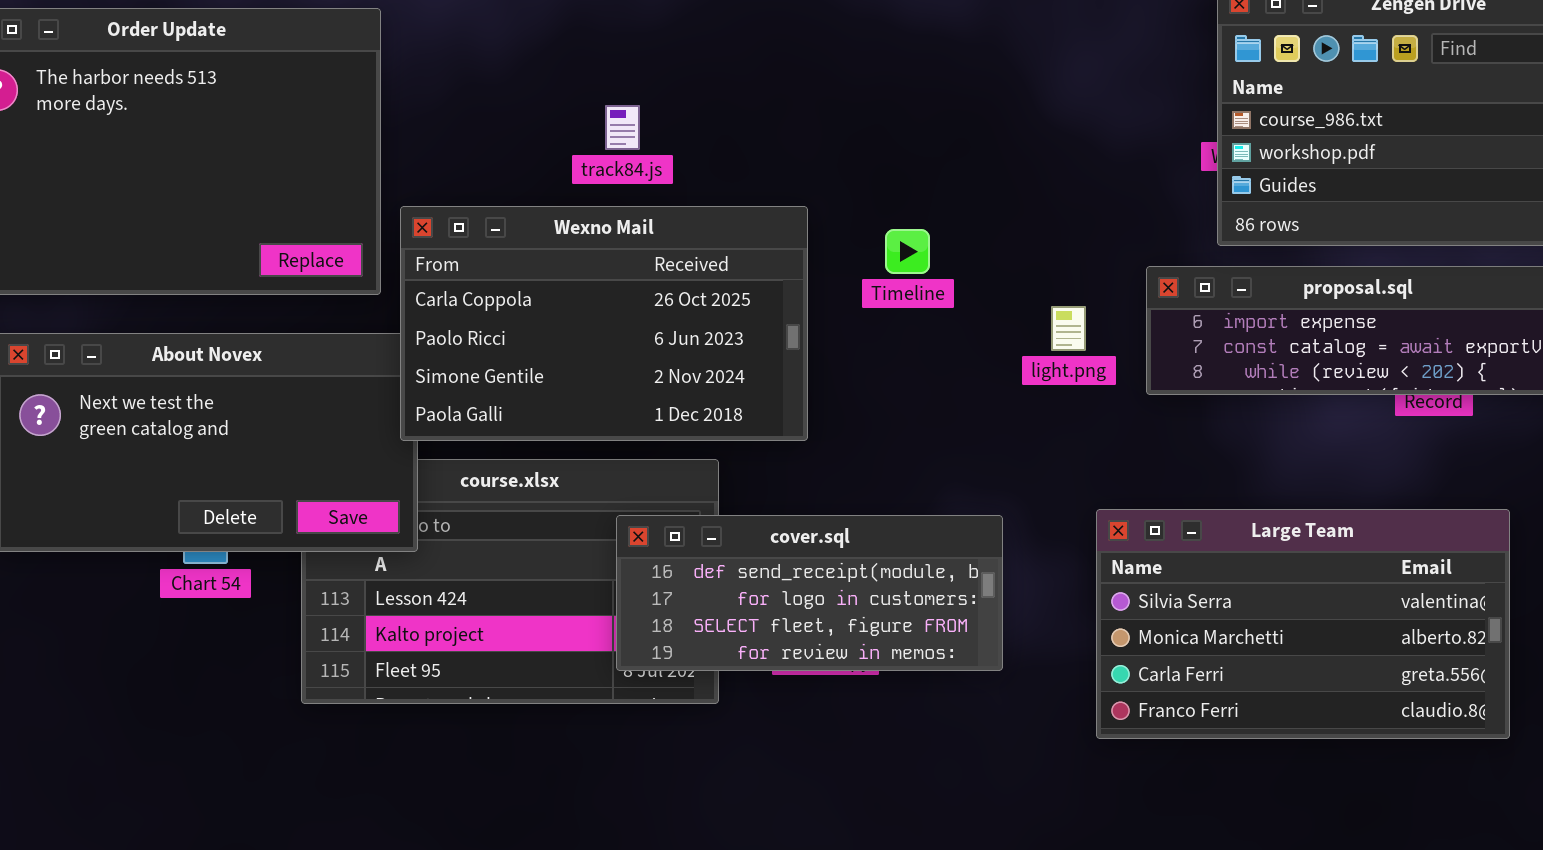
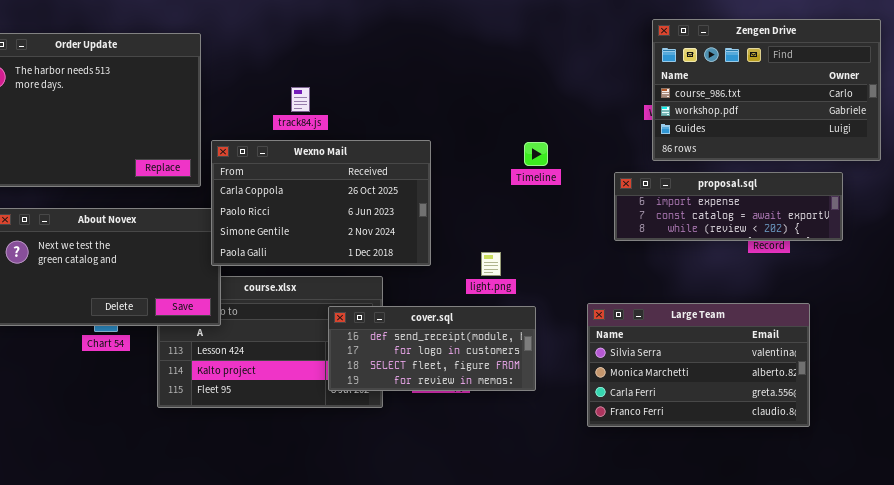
track84.js: [605,105,640,150] -> [291,87,310,112], moved
Timeline: [885,229,930,274] -> [524,142,548,166], moved
light.png: [1051,306,1086,351] -> [481,252,501,276], moved

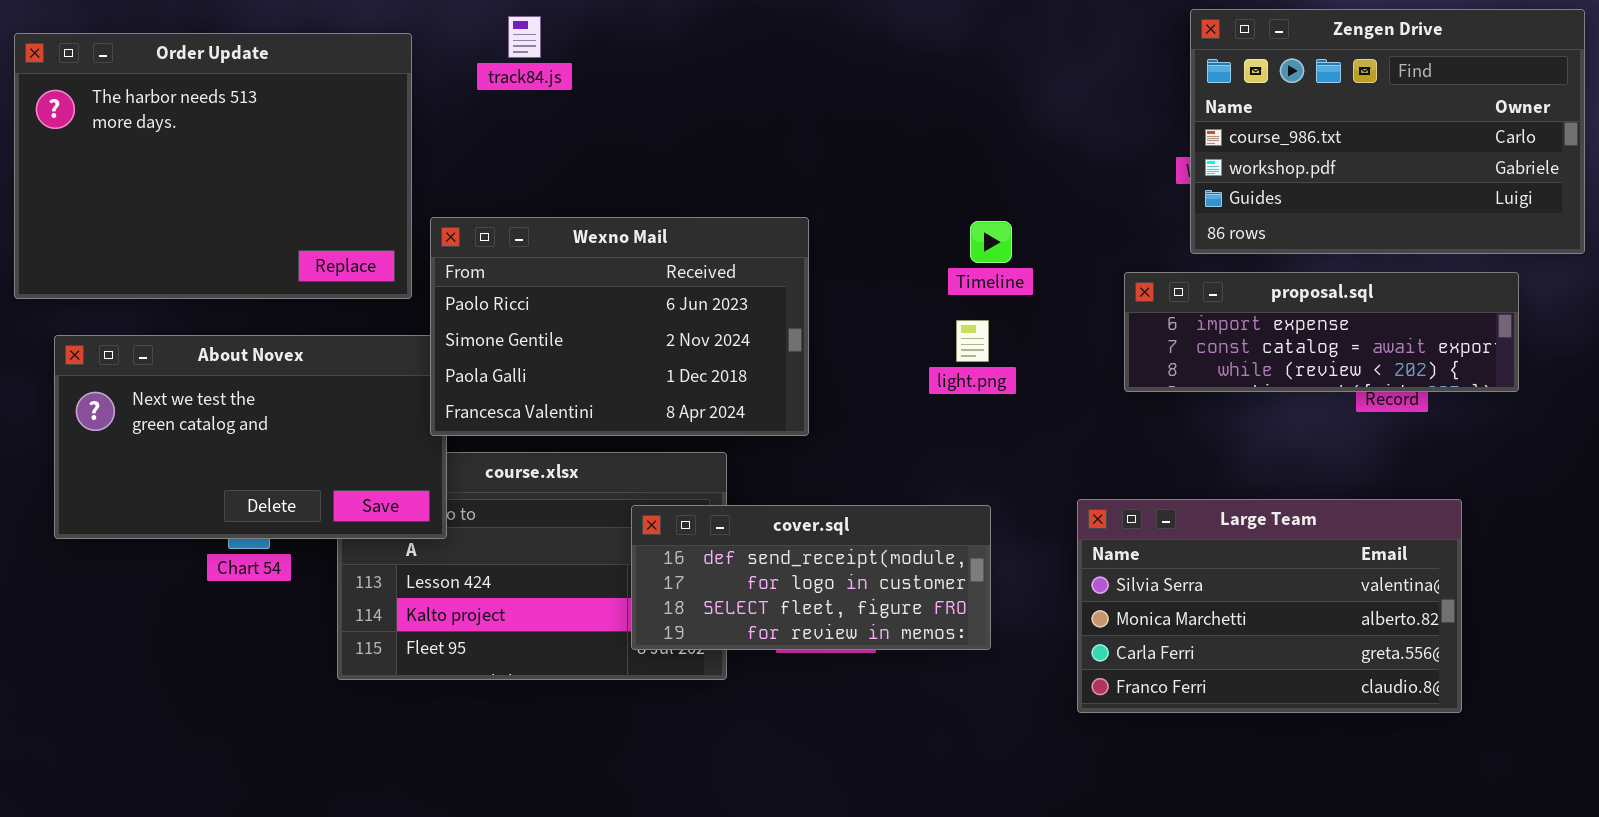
track84.js: [291,87,310,112] -> [508,16,541,58], moved
Wexno Mail: [211,140,431,266] -> [430,217,809,436], scrolled down 1 row
light.png: [481,252,501,276] -> [956,320,989,362], moved

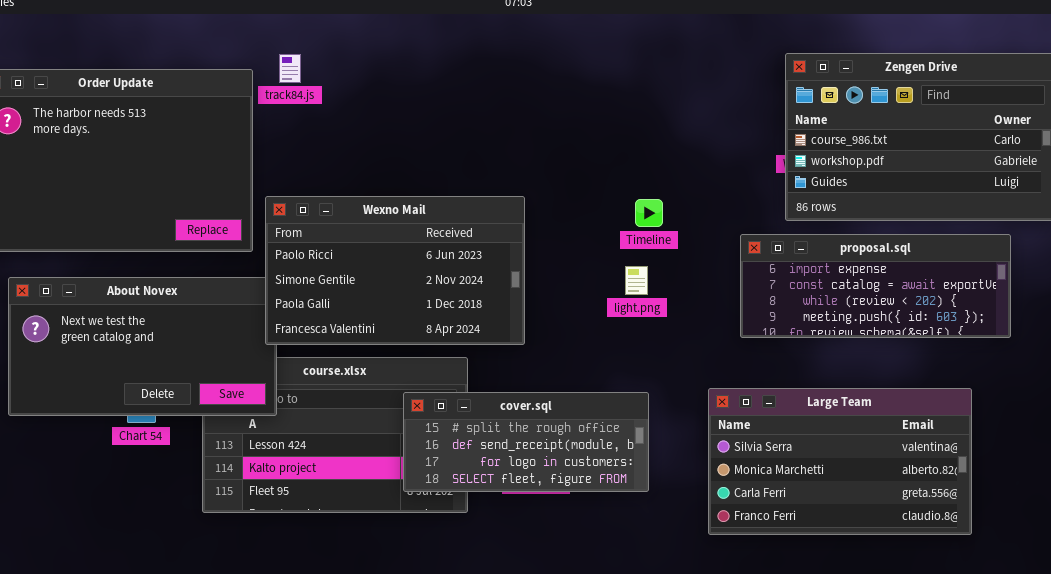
track84.js: [508,16,541,58] -> [279,54,301,83], moved
proposal.sql: [1124,272,1519,392] -> [740,234,1011,338], resized
cover.sql: [631,505,991,650] -> [403,392,649,492], scrolled up 1 row

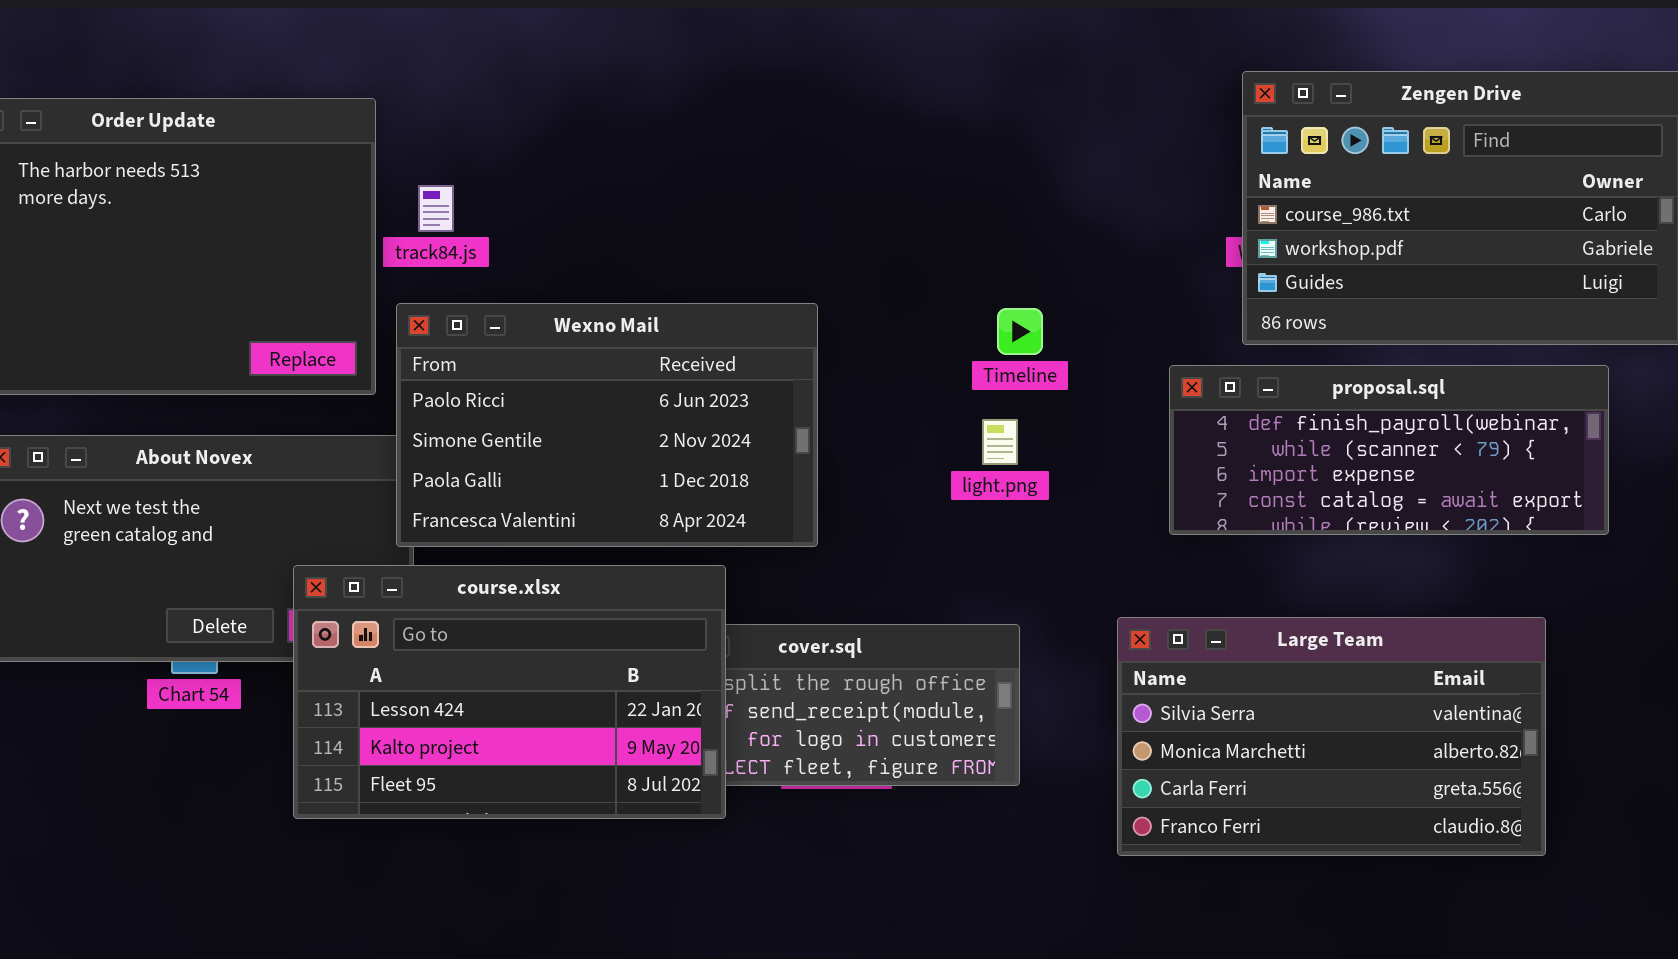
track84.js: [279,54,301,83] -> [418,185,454,232], moved
proposal.sql: [740,234,1011,338] -> [1169,365,1609,535], scrolled up 2 rows
course.xlsx: [202,357,468,513] -> [293,565,726,819], raised

